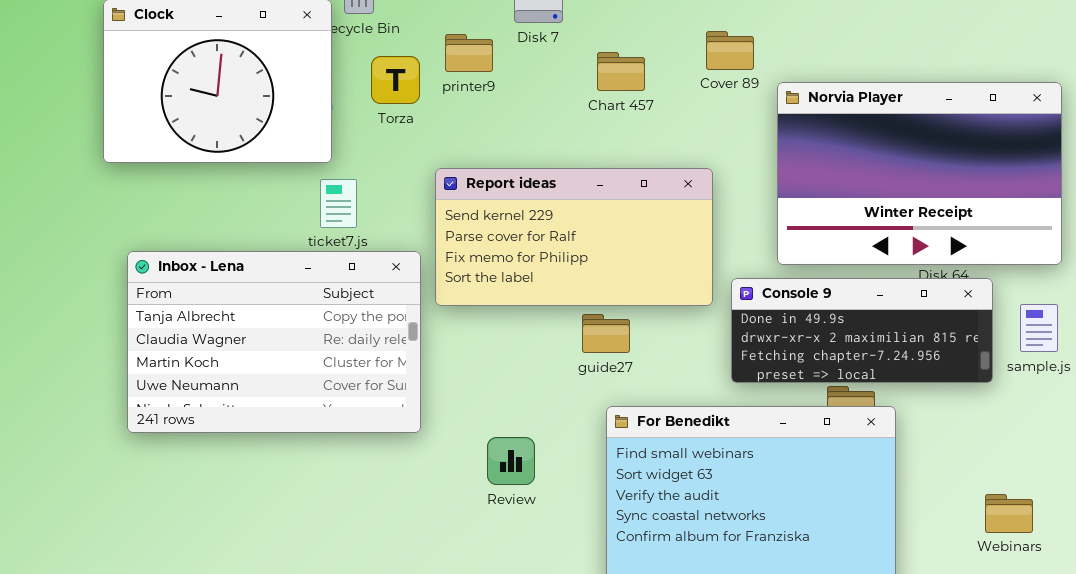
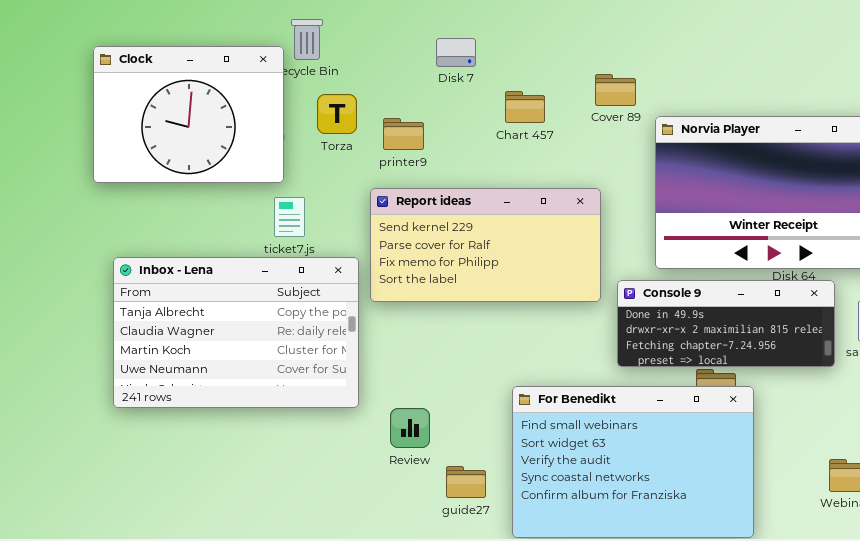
printer9: [445,34,493,72] -> [383,118,424,150], moved
guide27: [582,314,630,353] -> [446,466,486,498], moved
Review: [487,437,535,485] -> [390,408,430,448], moved

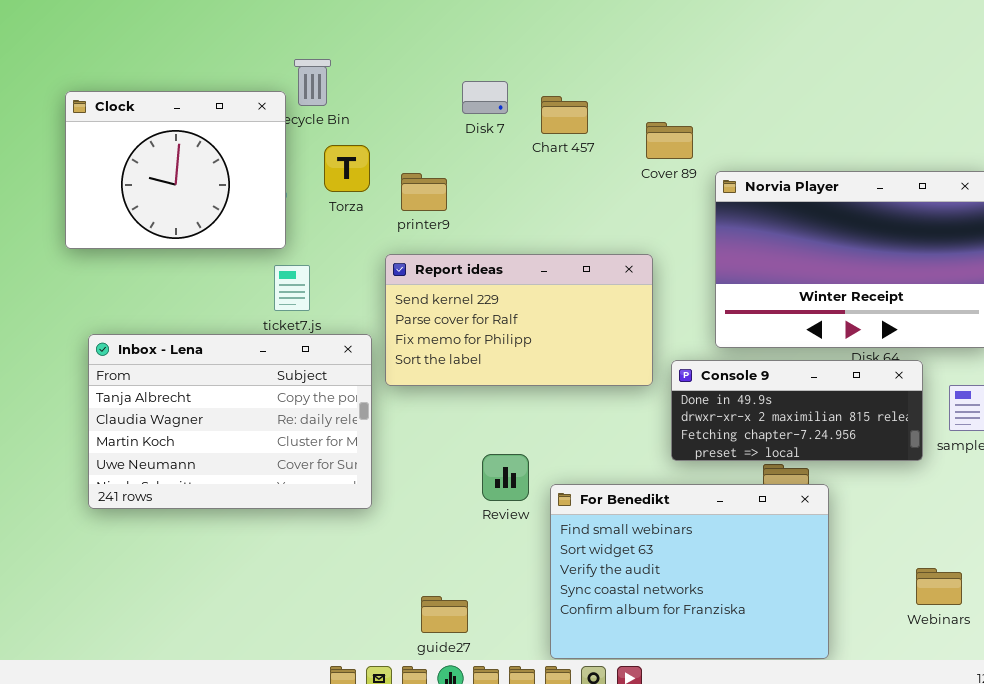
Chart 457: [505,91,545,123] -> [541,96,588,134], moved
Review: [390,408,430,448] -> [482,454,529,501], moved
guide27: [446,466,486,498] -> [421,596,468,633], moved

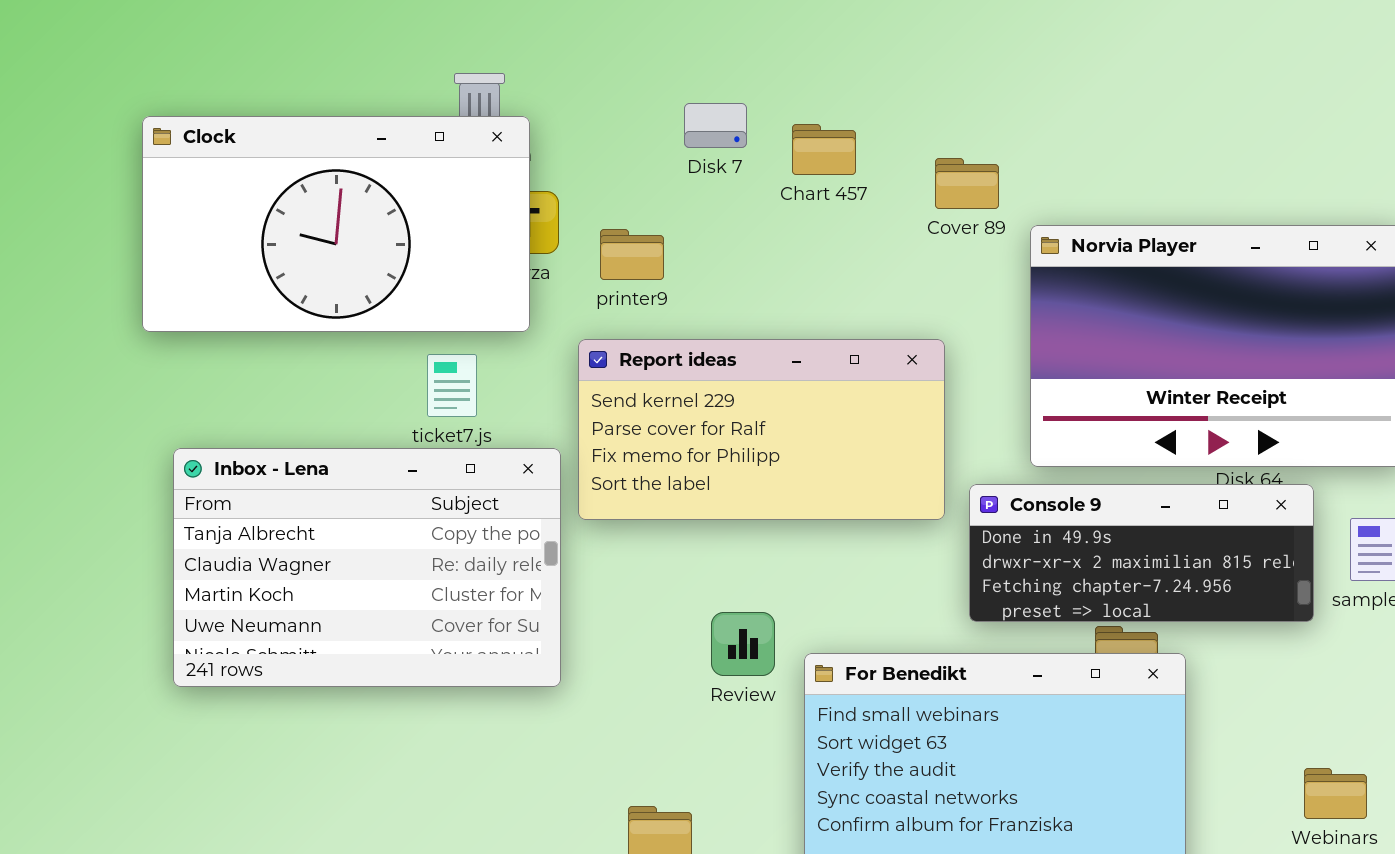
Clock: [65,91,286,249] -> [142,116,530,332], resized

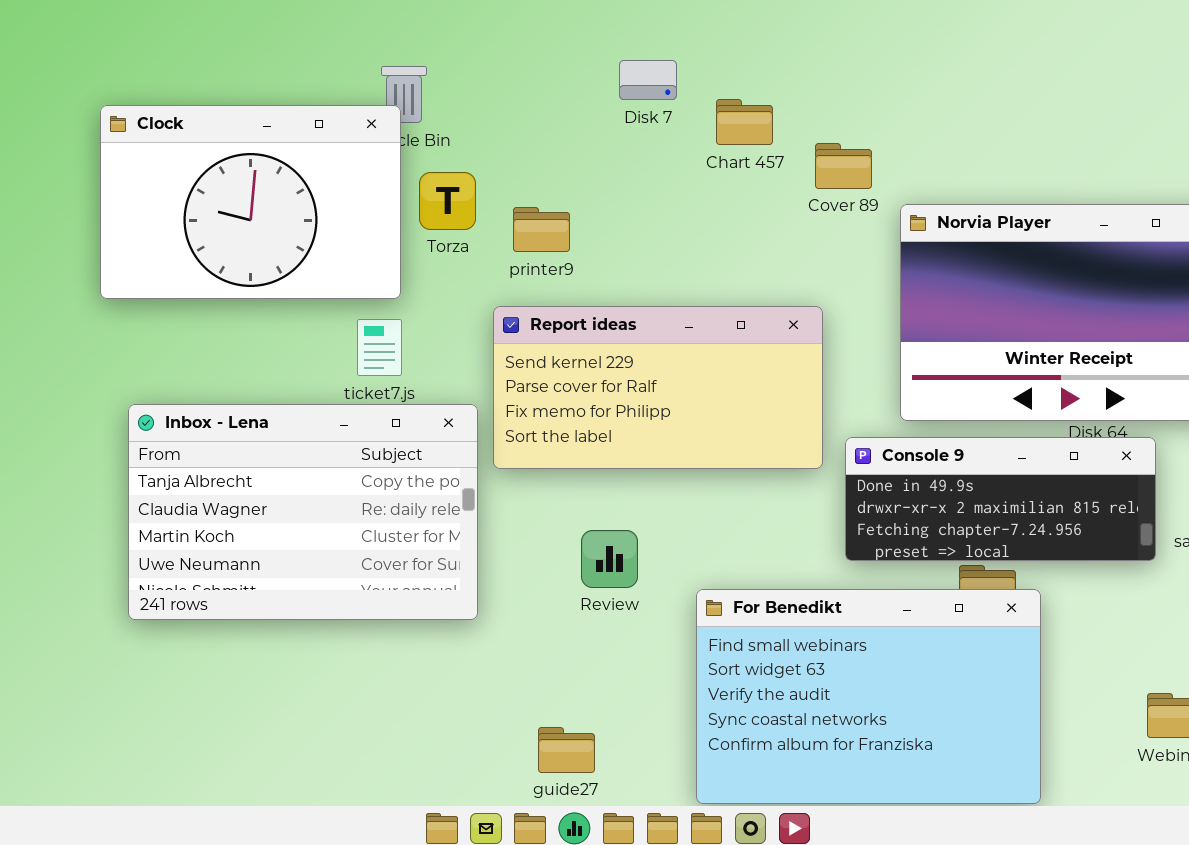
Disk 7: [684,103,747,148] -> [619,60,677,100], moved
Clock: [142,116,530,332] -> [100,105,401,299], resized
Chart 457: [792,124,856,175] -> [716,99,773,145], moved
Review: [711,612,775,676] -> [581,530,638,588], moved

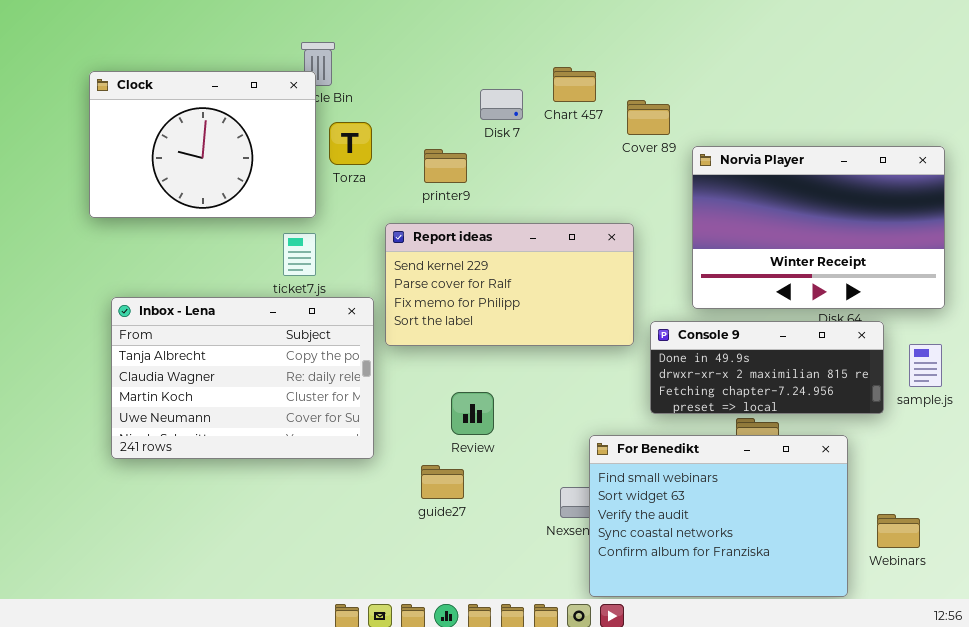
Disk 7: [619,60,677,100] -> [480,89,523,120], moved
printer9: [513,207,570,252] -> [424,149,467,183], moved
For Benedikt: [696,589,1041,804] -> [589,435,848,597], moved
guide27: [538,727,595,773] -> [421,465,464,499], moved

